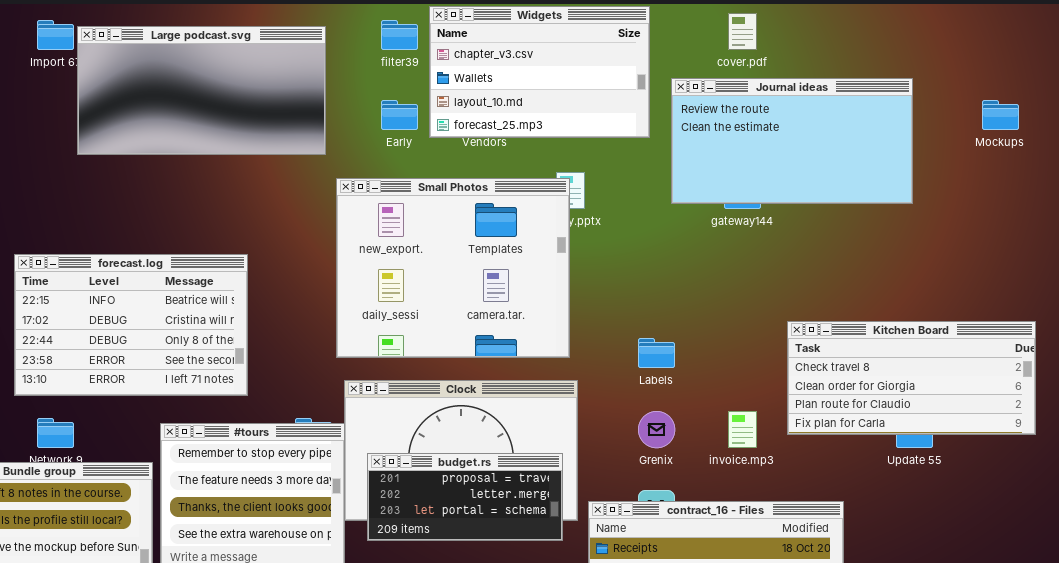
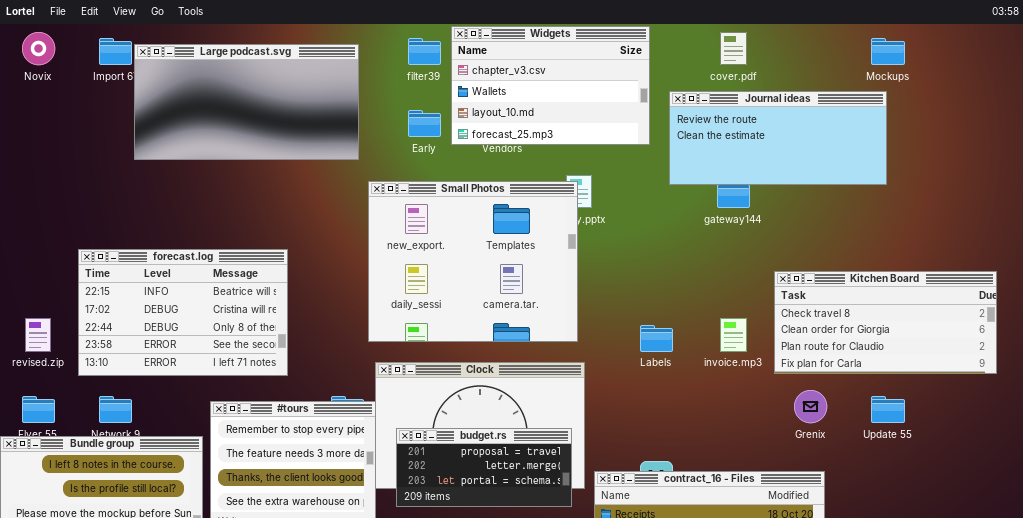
Journal ideas: [671,78,913,204] -> [669,91,887,185], resized
Mockups: [982,100,1019,130] -> [871,38,905,65], moved
Kitchen Board: [787,321,1036,435] -> [774,271,997,374], moved
Grenix: [638,411,675,448] -> [794,390,827,423], moved
invoice.mp3: [728,411,757,448] -> [720,318,747,352], moved

